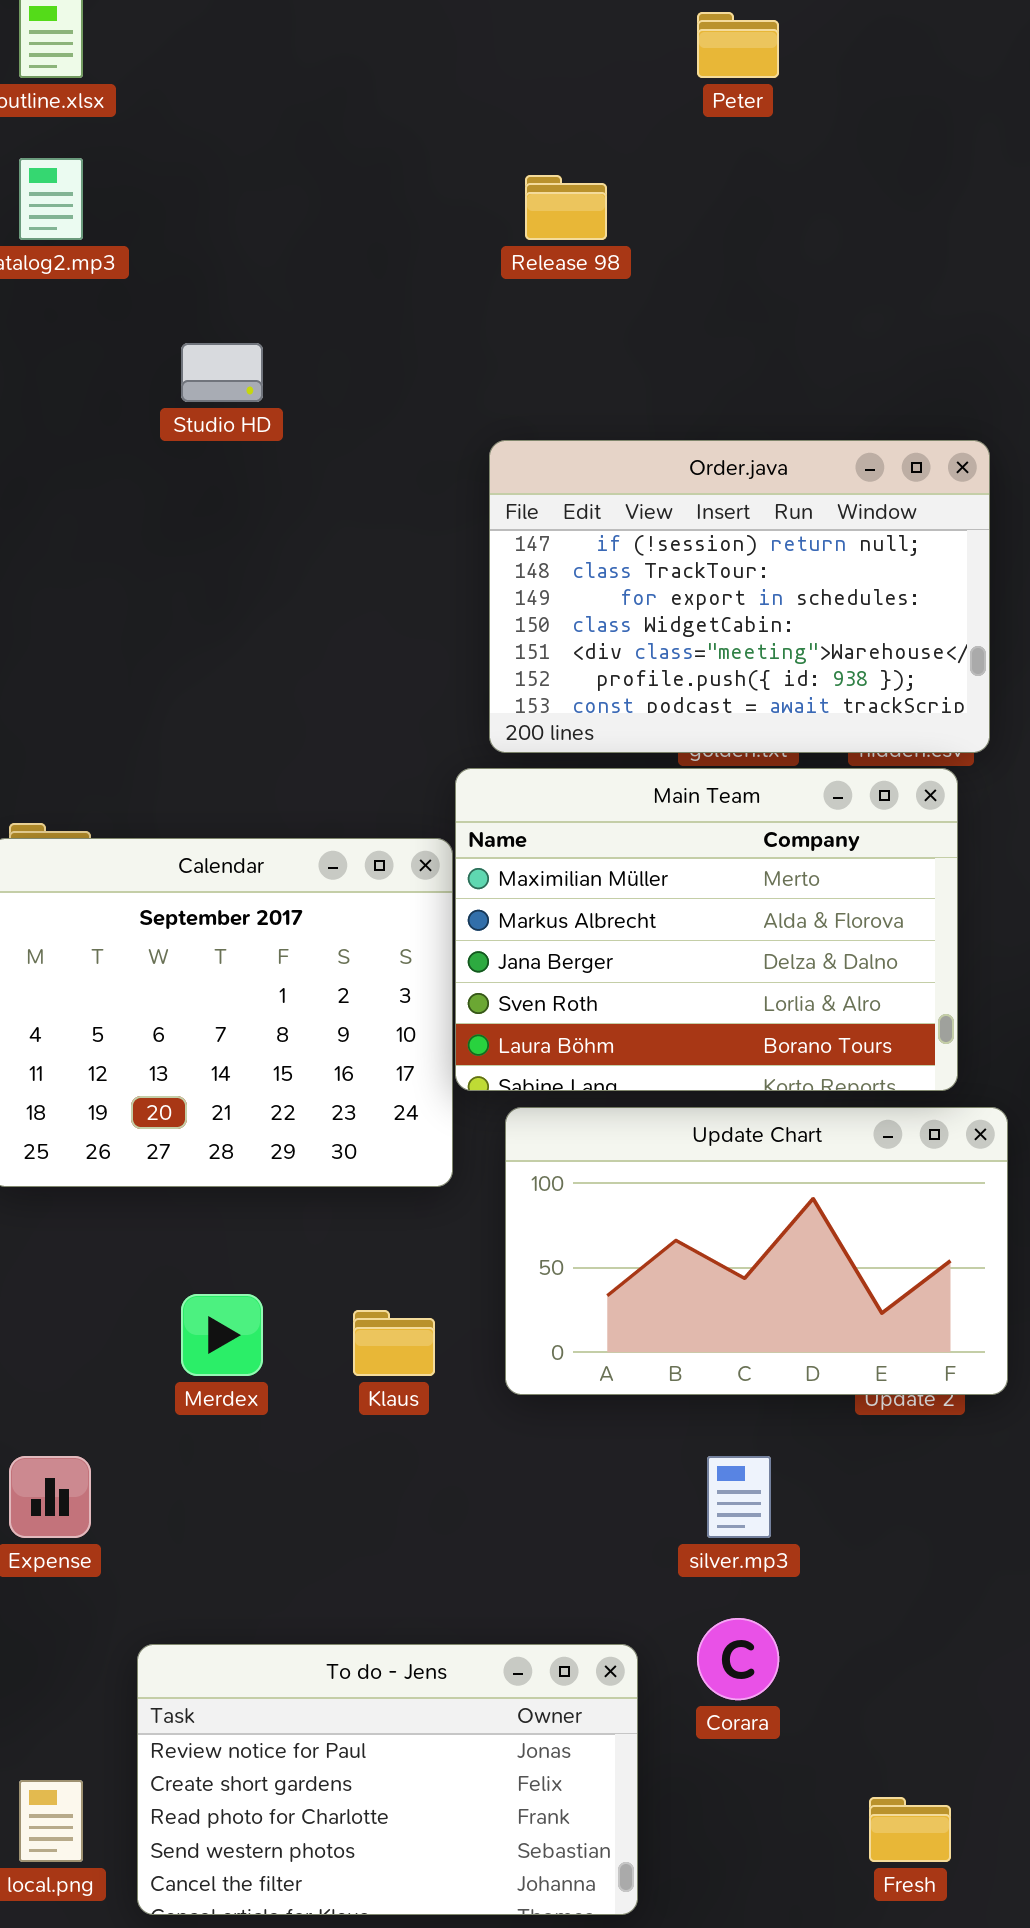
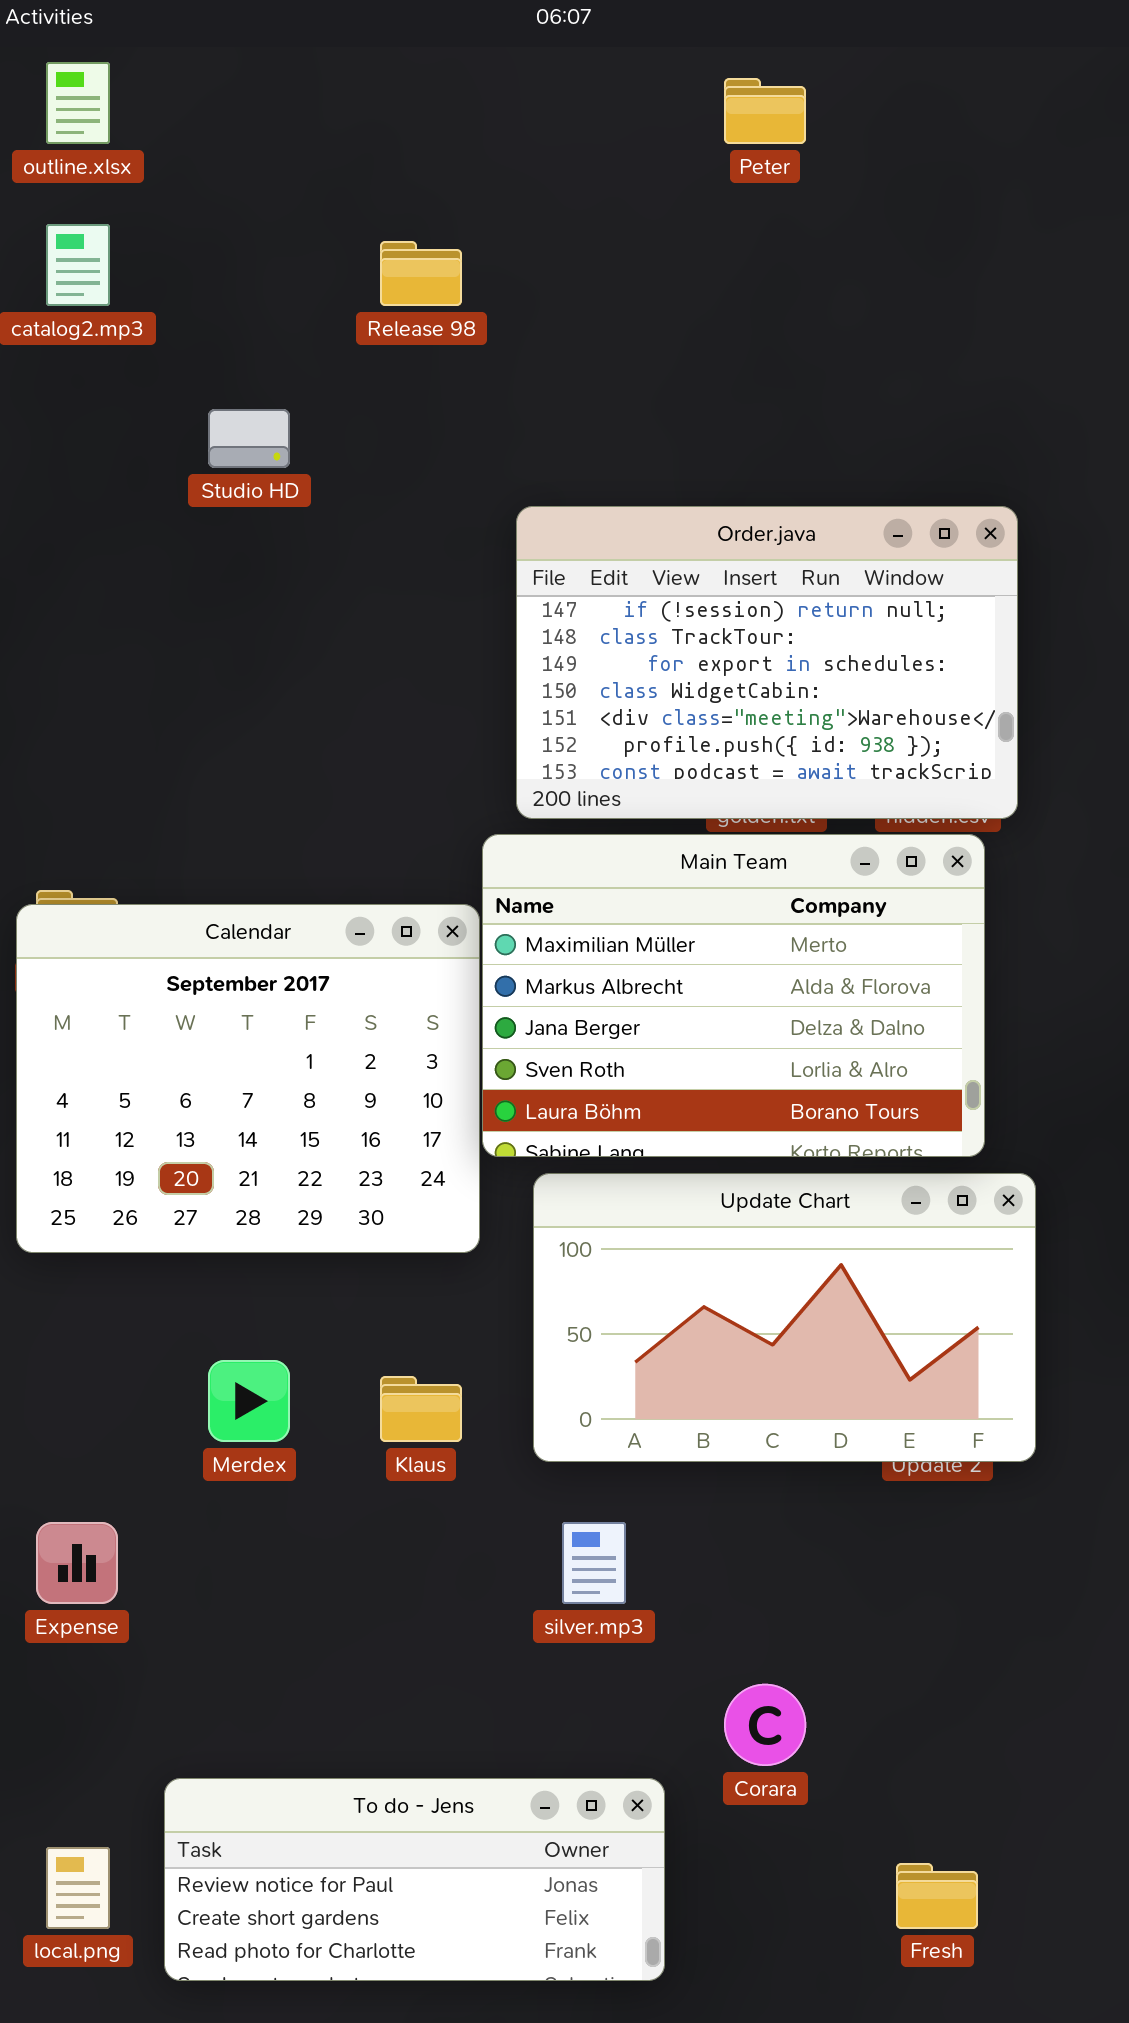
Release 98: [525,175,607,240] -> [380,241,462,306], moved
silver.mp3: [707,1456,771,1538] -> [562,1522,626,1604], moved
To do - Jens: [137,1644,638,1915] -> [164,1778,665,1981], resized

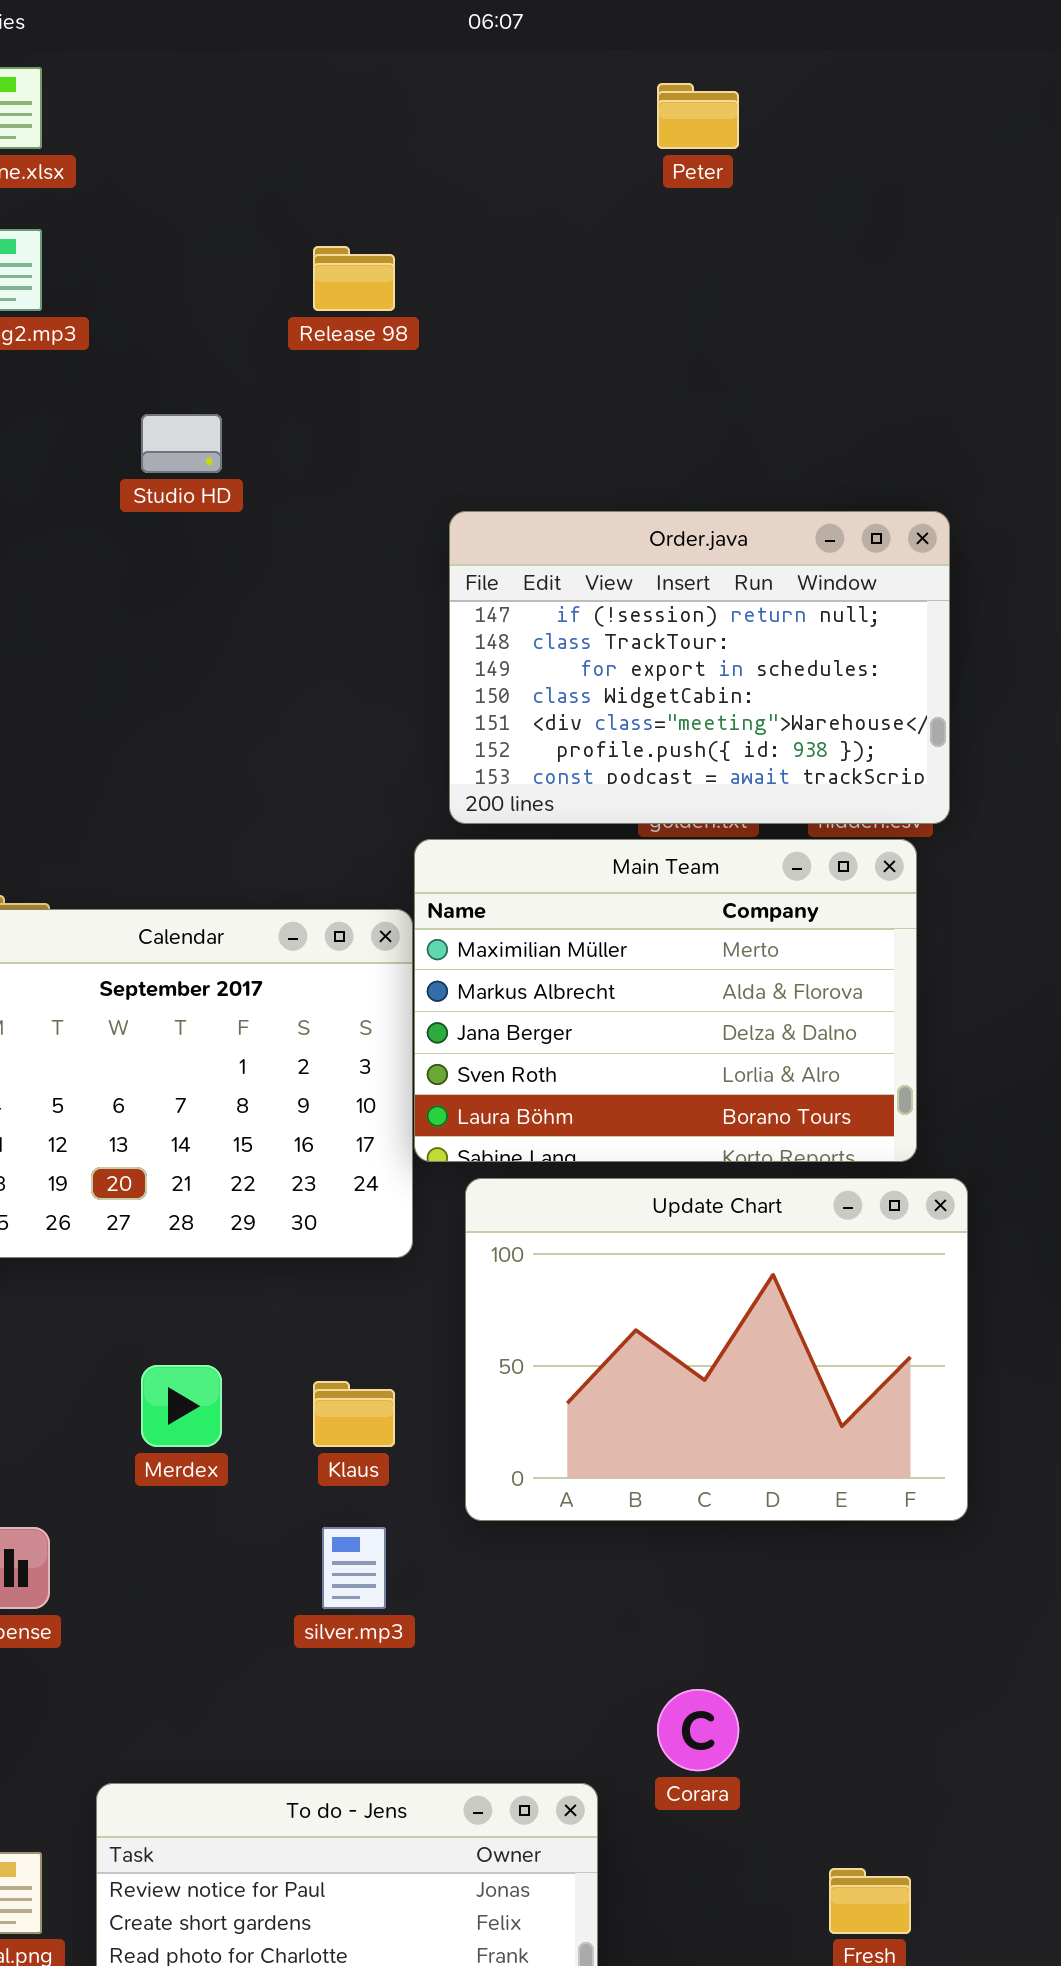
Update Chart: [533,1173,1036,1462] -> [465,1178,968,1521], resized
silver.mp3: [562,1522,626,1604] -> [322,1527,386,1609], moved

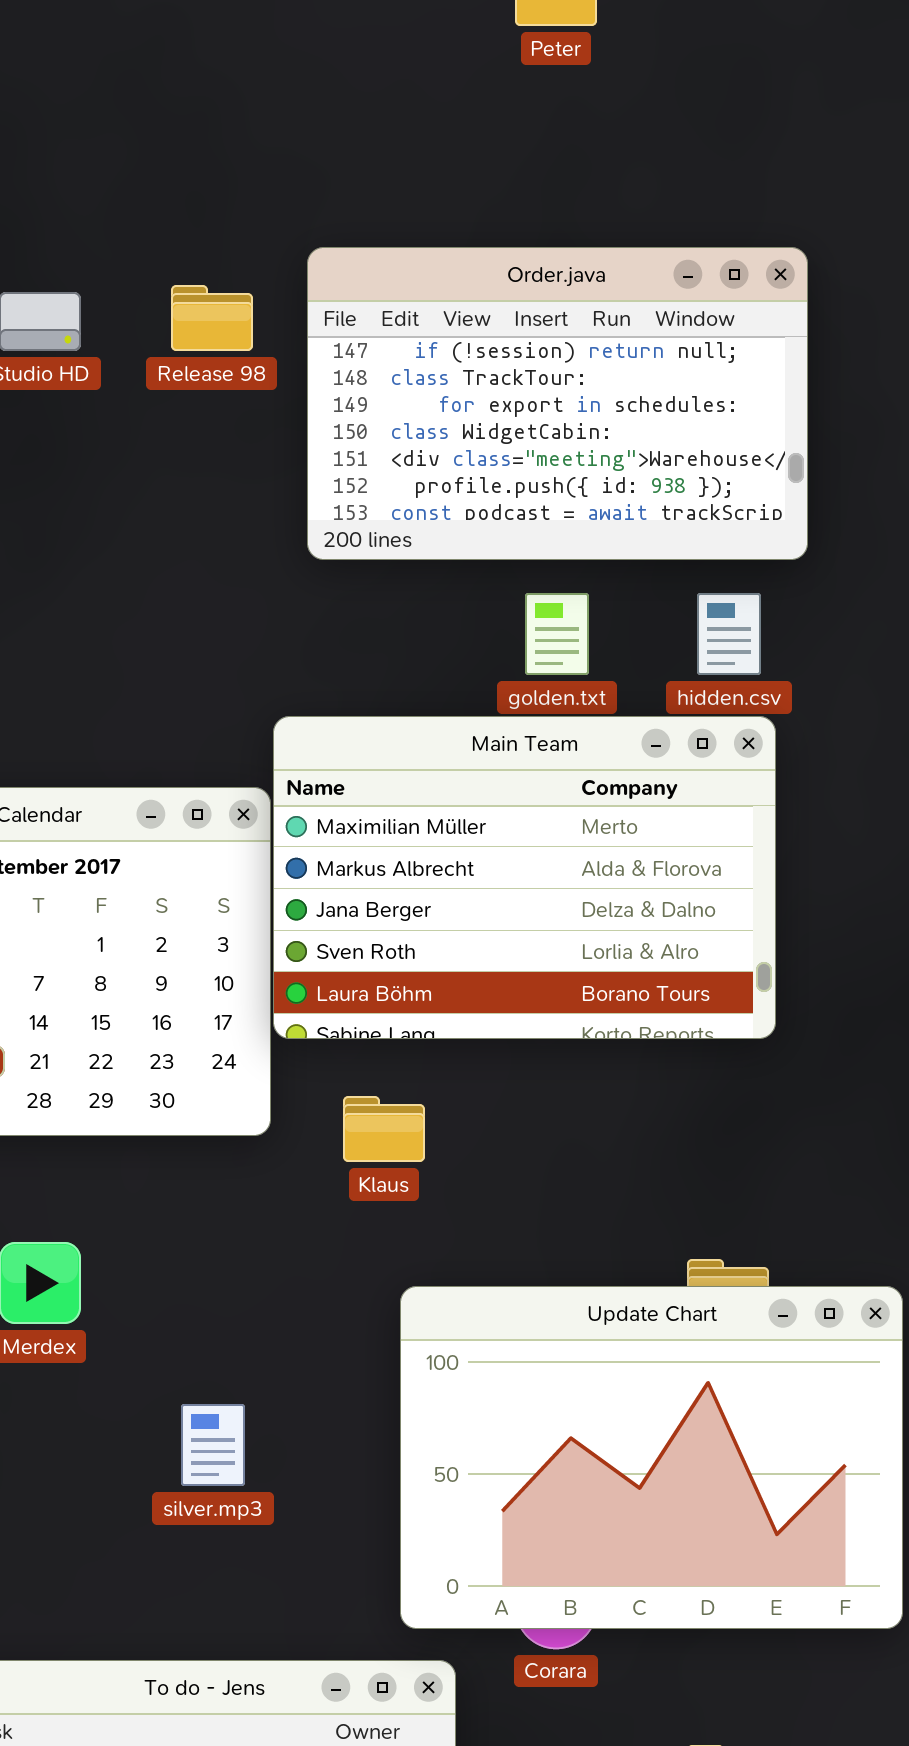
Release 98: [313,246,395,311] -> [171,285,253,351], moved
Order.java: [449,511,950,824] -> [307,247,808,560], moved
Update Chart: [465,1178,968,1521] -> [400,1286,903,1629], moved
Klaus: [313,1381,395,1447] -> [343,1096,425,1162], moved

